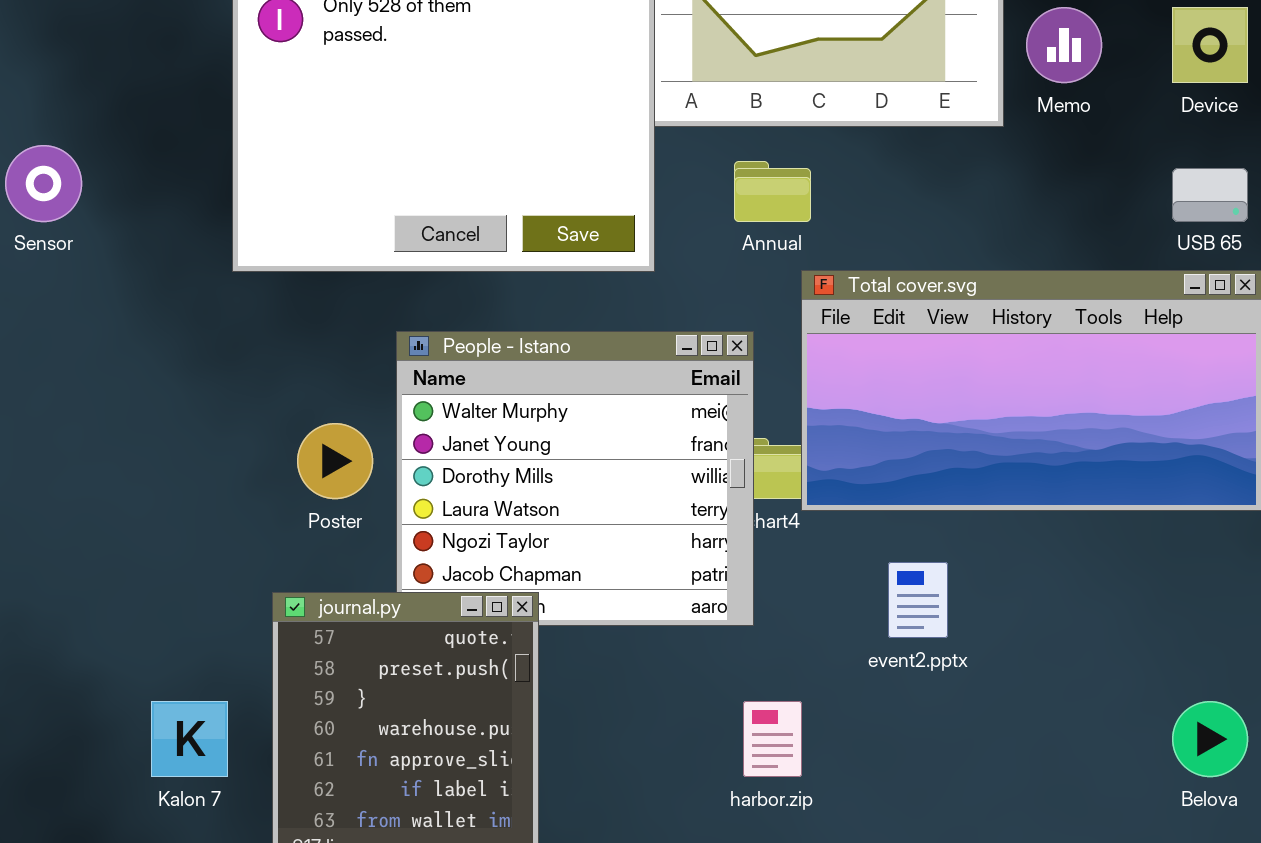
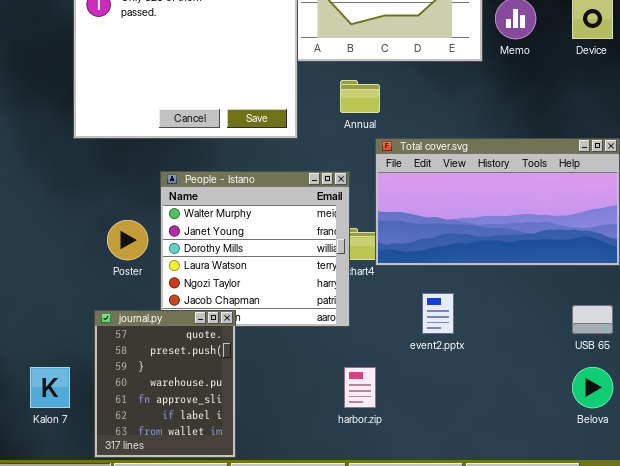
USB 65: [1172,168,1248,222] -> [572,305,613,334], moved

